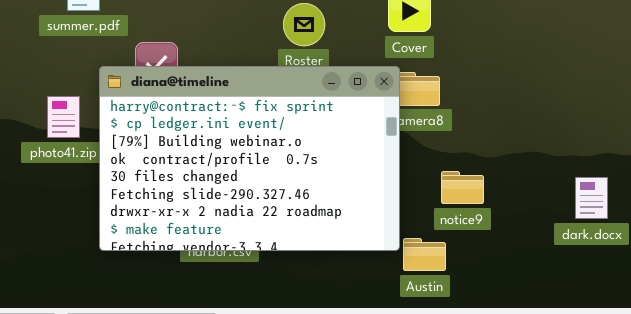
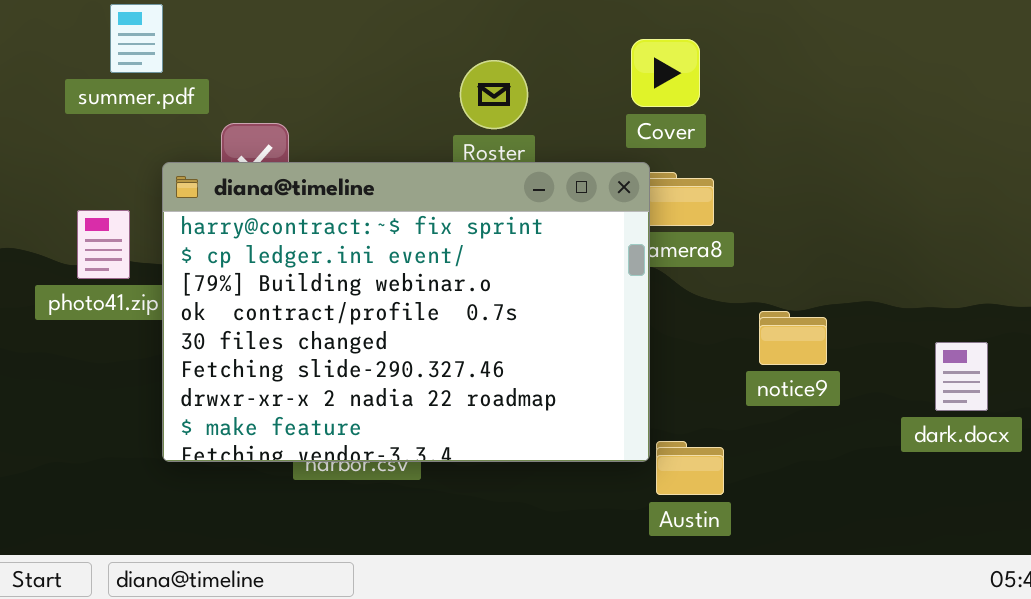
notice9: [441,171,484,204] -> [759,311,827,365], moved

